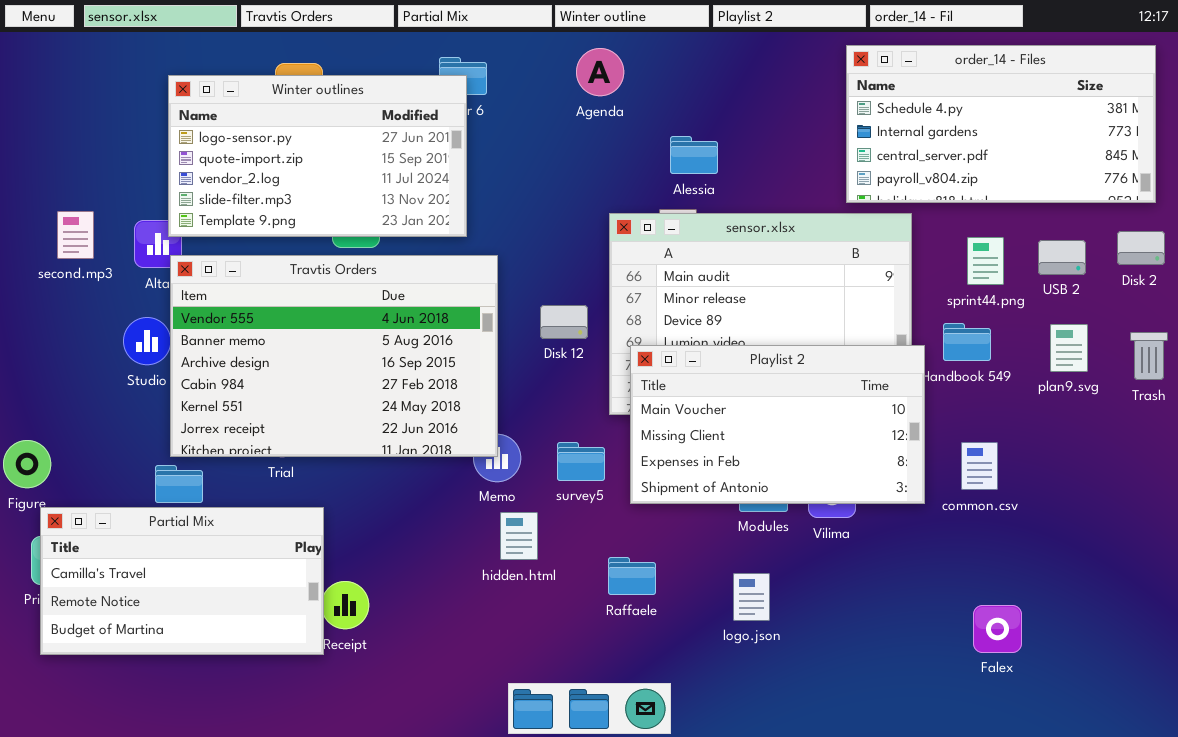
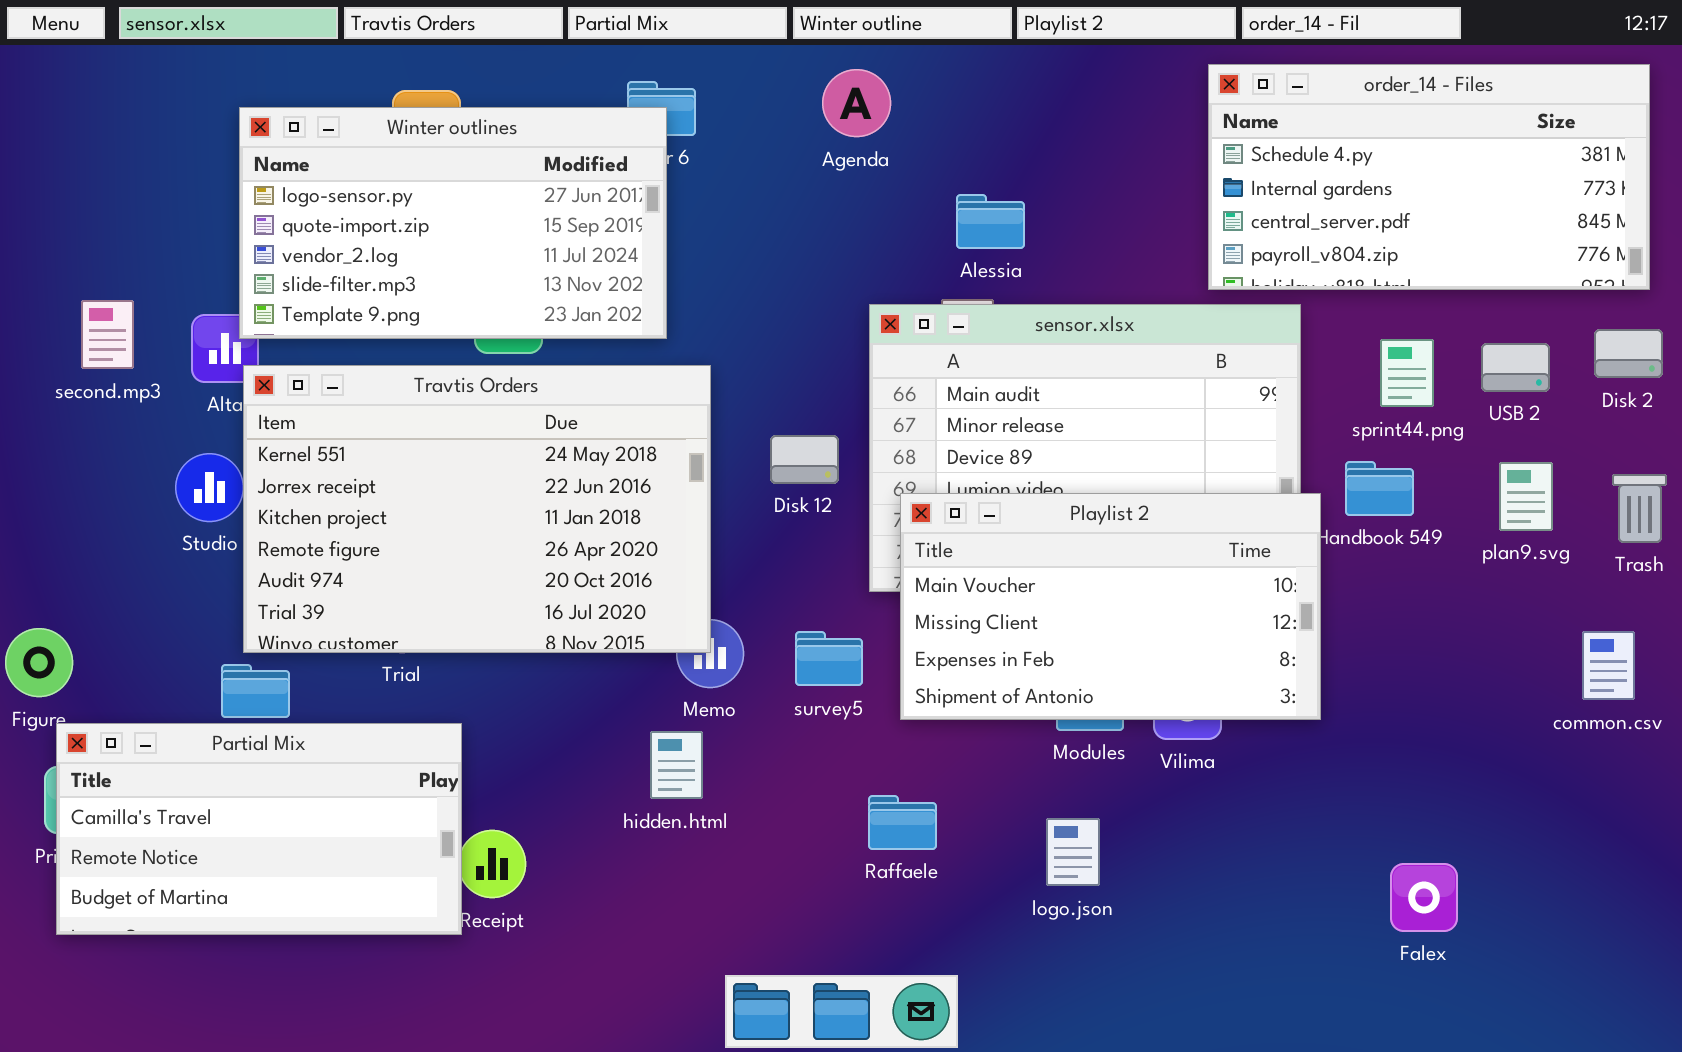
Travtis Orders: [170,255,498,457] -> [243,365,711,653], scrolled down 4 rows
common.csv: [961,442,998,490] -> [1582,631,1635,700], moved
hidden.html: [500,512,538,560] -> [650,731,703,799], moved

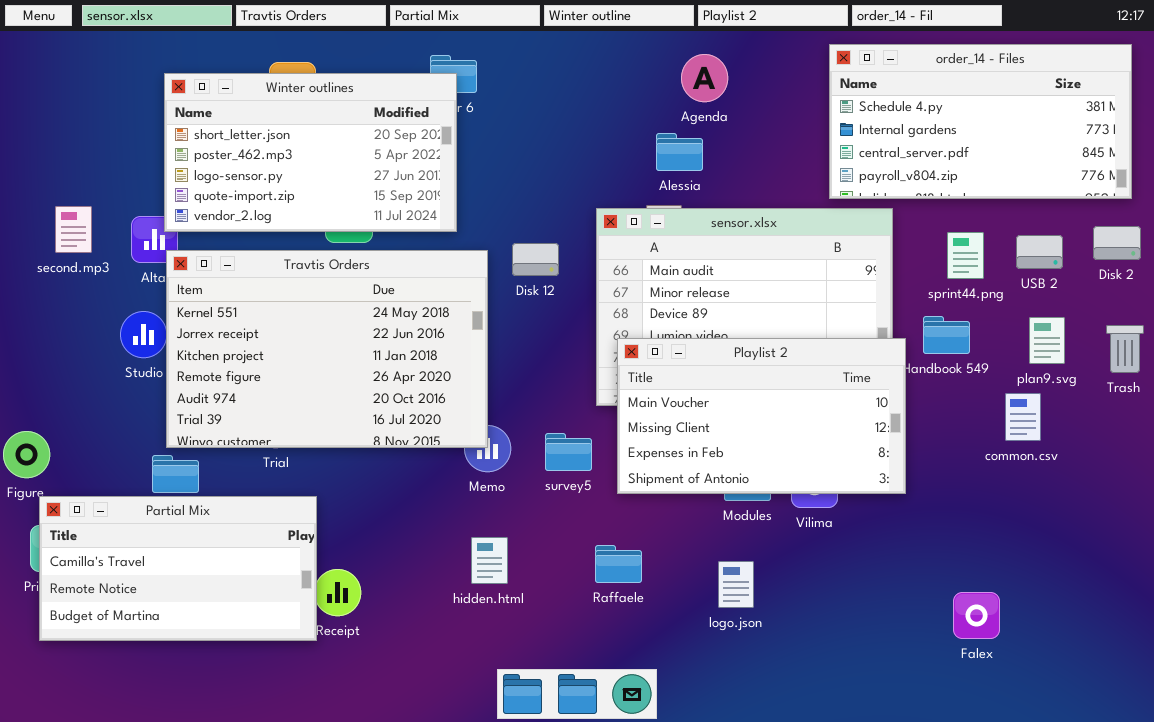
Agenda: [822,69,891,137] -> [681,54,728,102], moved
Winter outlines: [239,107,667,339] -> [164,73,457,232], scrolled up 2 rows
Disk 12: [770,435,839,484] -> [512,243,559,276], moved
common.csv: [1582,631,1635,700] -> [1005,393,1041,441], moved
hidden.html: [650,731,703,799] -> [471,537,508,584], moved

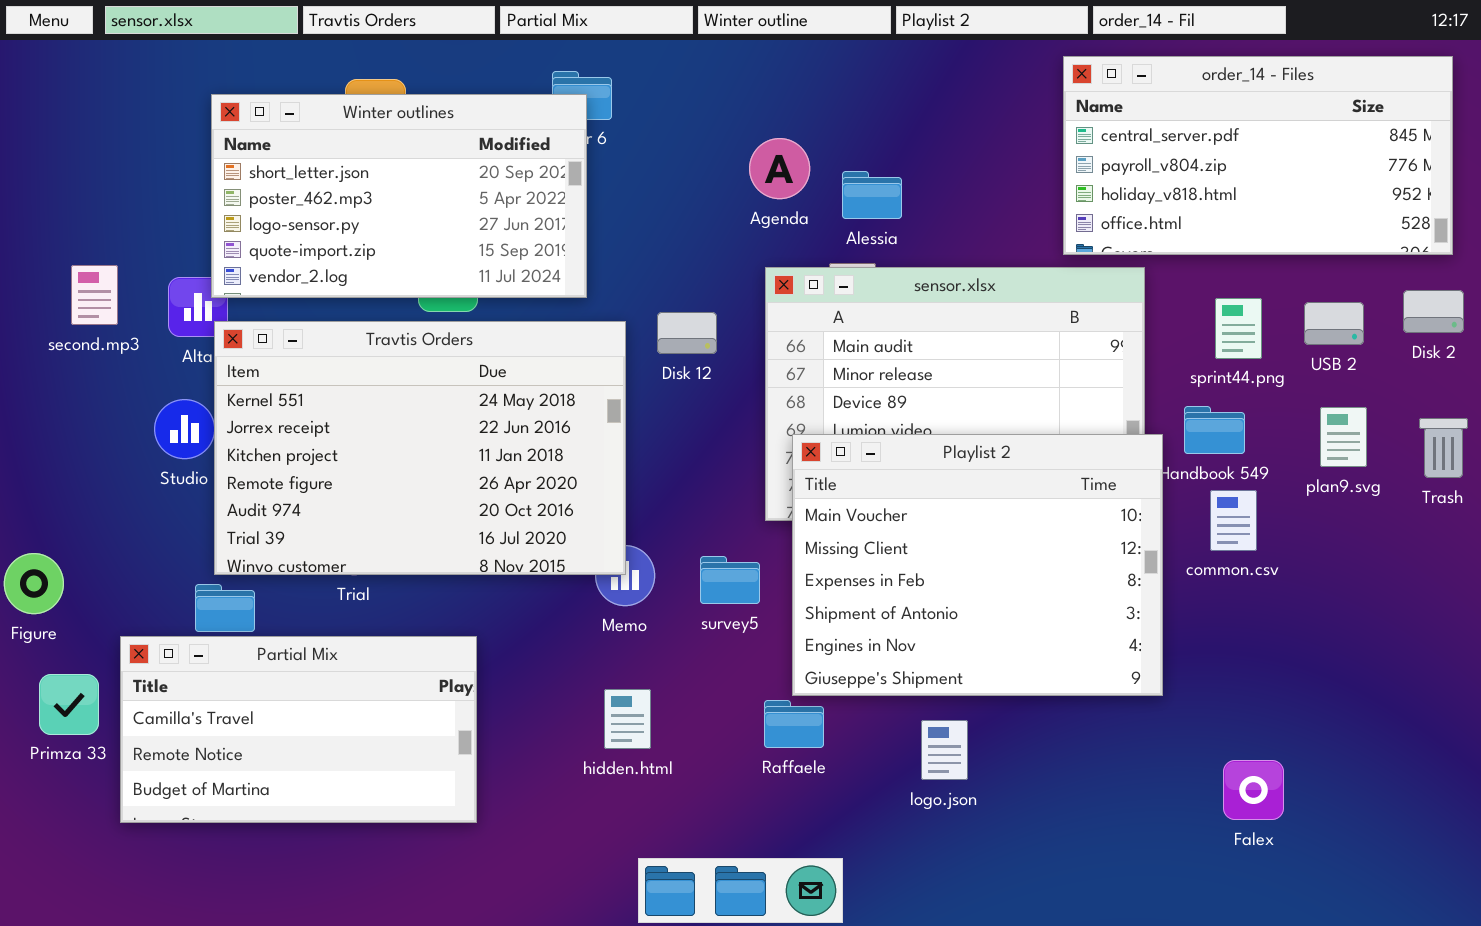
order_14 - Files: [829,44,1132,199] -> [1063,56,1453,255], scrolled down 2 rows
Agenda: [681,54,728,102] -> [749,138,810,199], moved
Playlist 2: [617,338,906,494] -> [792,434,1163,696], resized
common.csv: [1005,393,1041,441] -> [1210,490,1257,551], moved
Partial Mix: [39,496,317,641] -> [120,636,477,823], moved

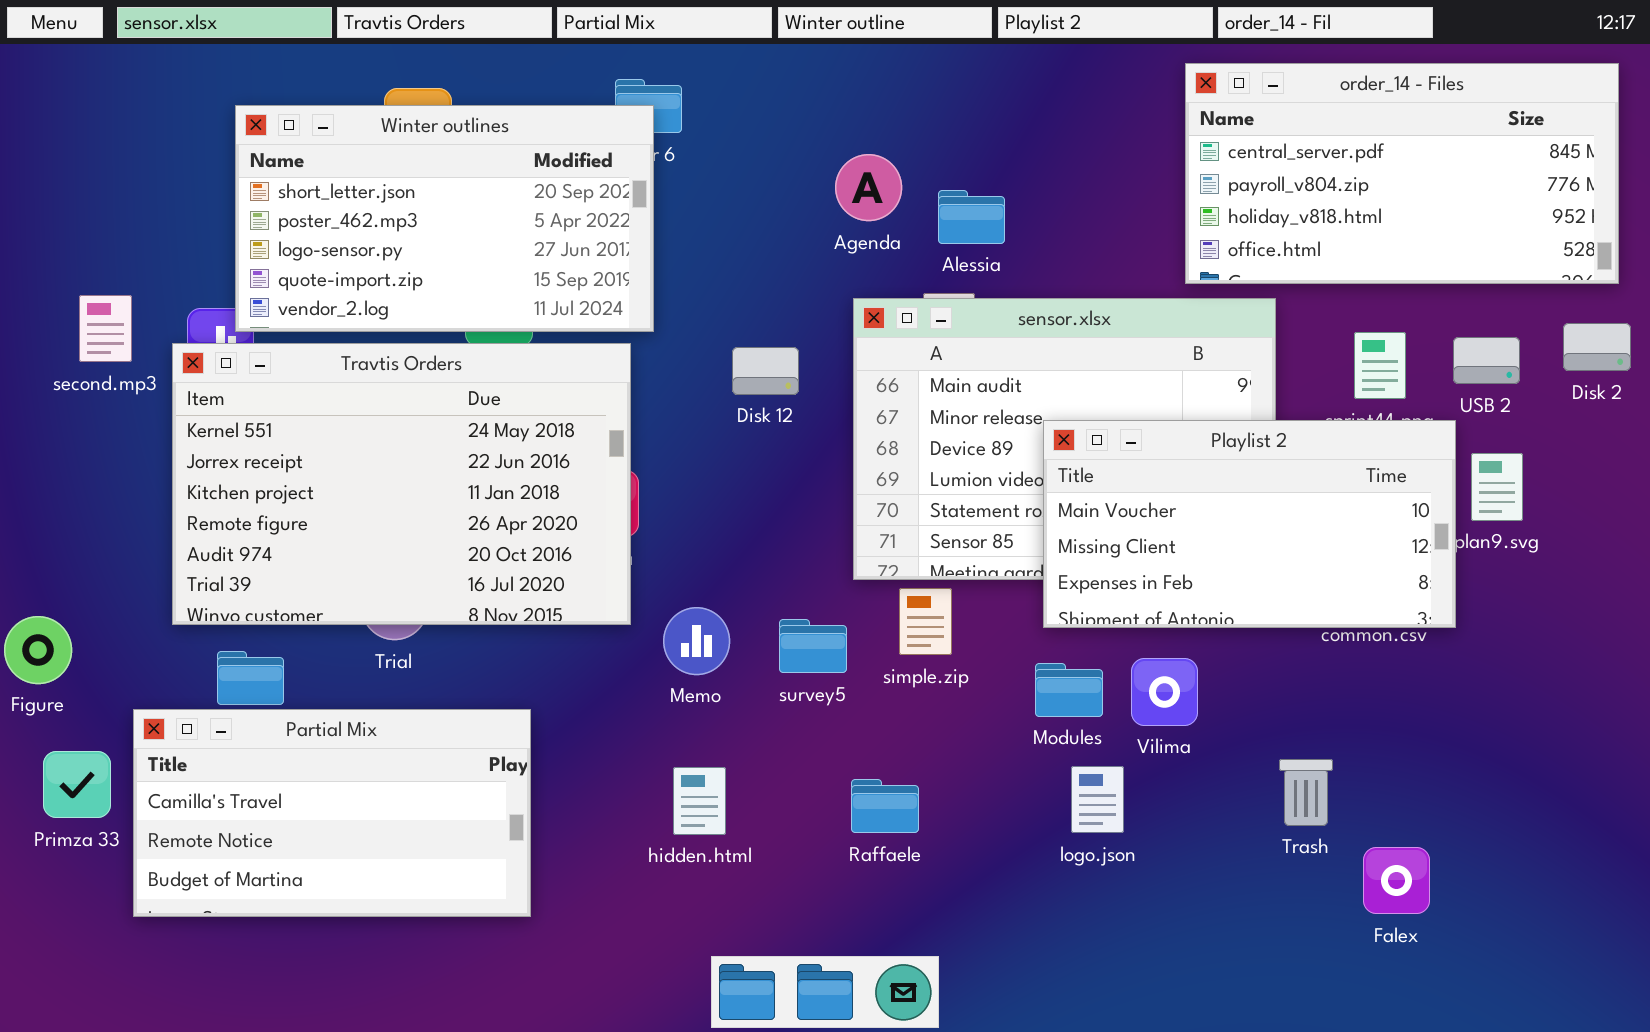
Travtis Orders: [214,321,626,575] -> [172,343,631,625], moved
Trash: [1419,418,1468,478] -> [1279,759,1333,826], moved
Playlist 2: [792,434,1163,696] -> [1043,420,1456,628], moved, resized
logo.json: [921,720,968,780] -> [1071,766,1124,833], moved

